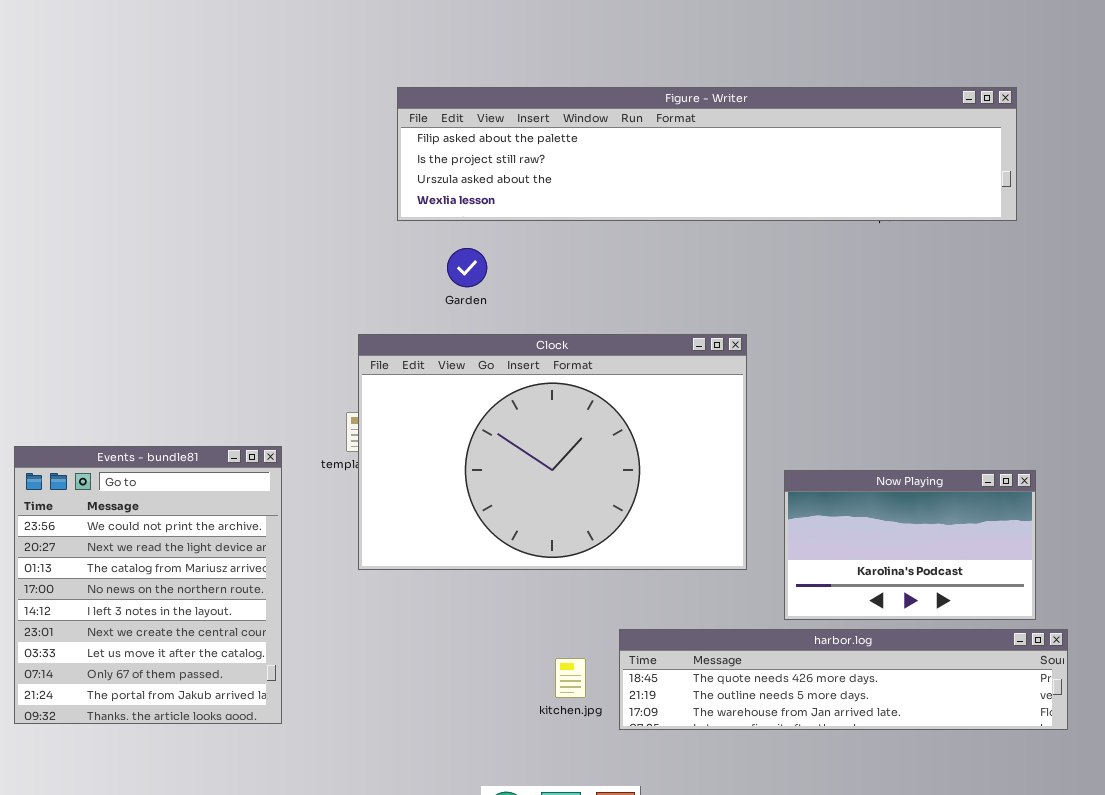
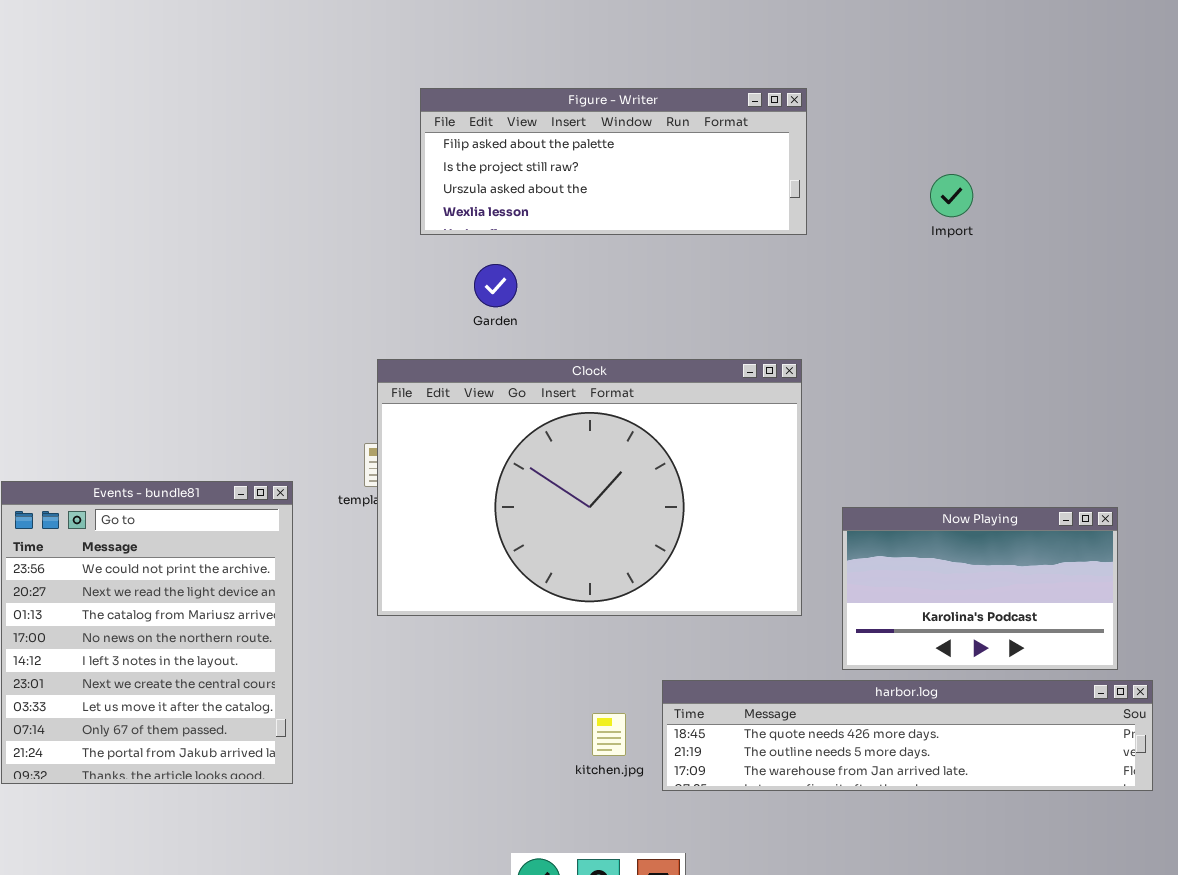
Figure - Writer: [397,87,1017,221] -> [420,88,807,235], resized

